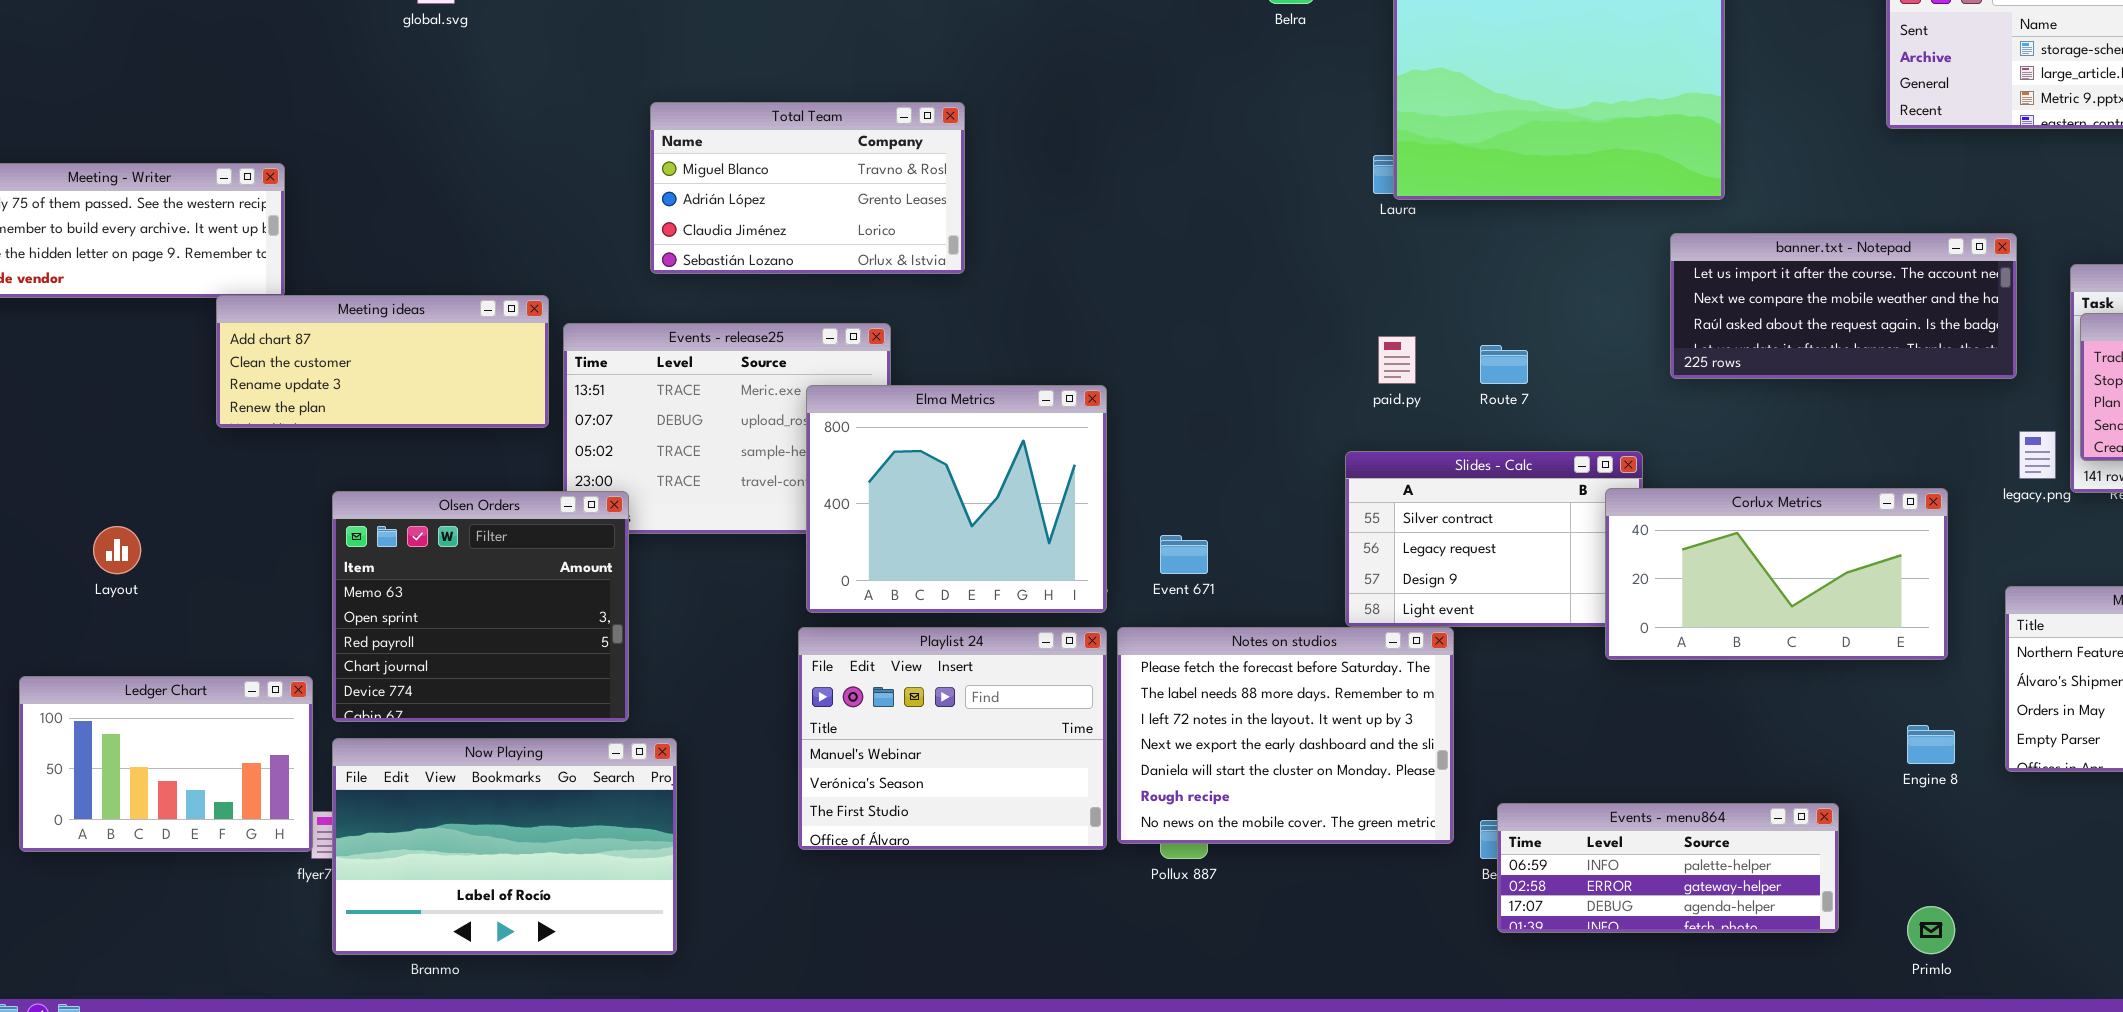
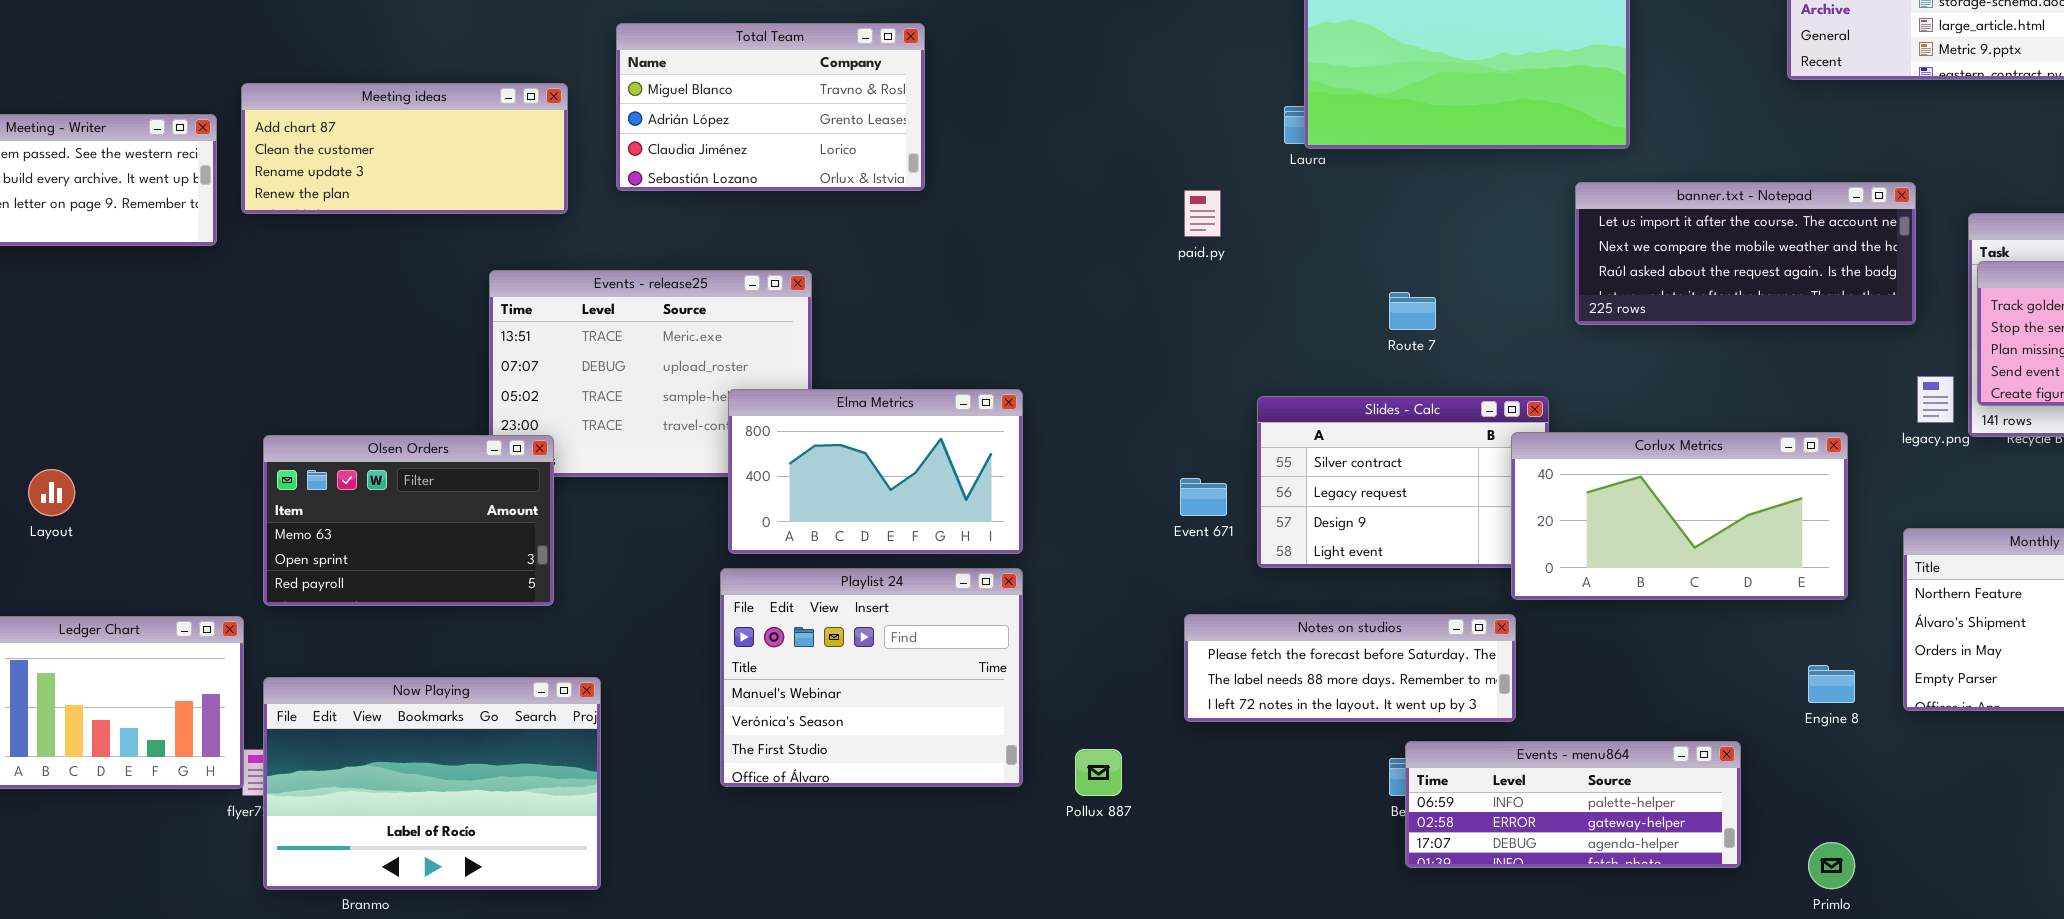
Total Team: [650,102,965,274] -> [616,23,925,191], moved
Meeting ideas: [216,295,549,428] -> [241,83,568,214], moved
paid.py: [1378,336,1416,384] -> [1184,190,1221,237], moved
Elma Metrics: [806,385,1107,613] -> [728,389,1023,554], resized
Olsen Orders: [332,491,629,722] -> [263,435,554,606], resized
Event 671: [1160,535,1208,574] -> [1180,478,1227,516], moved
Notes on studios: [1117,627,1454,844] -> [1184,614,1516,722], moved, resized

